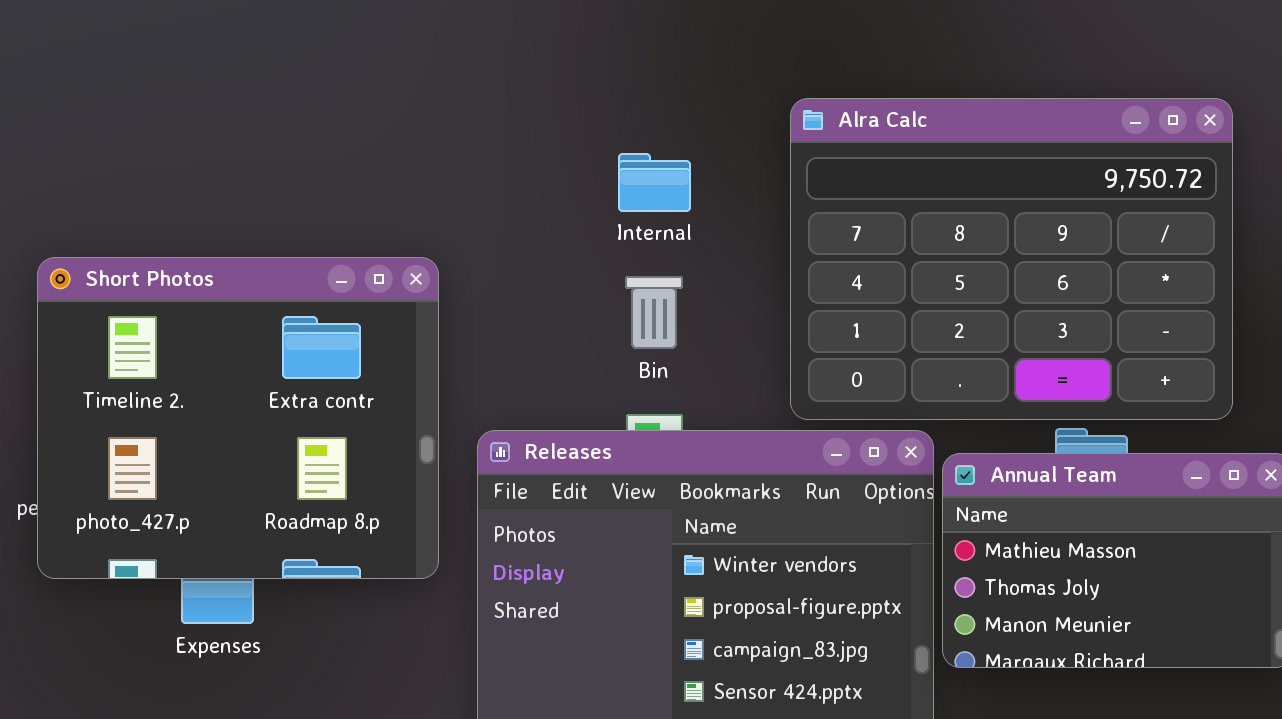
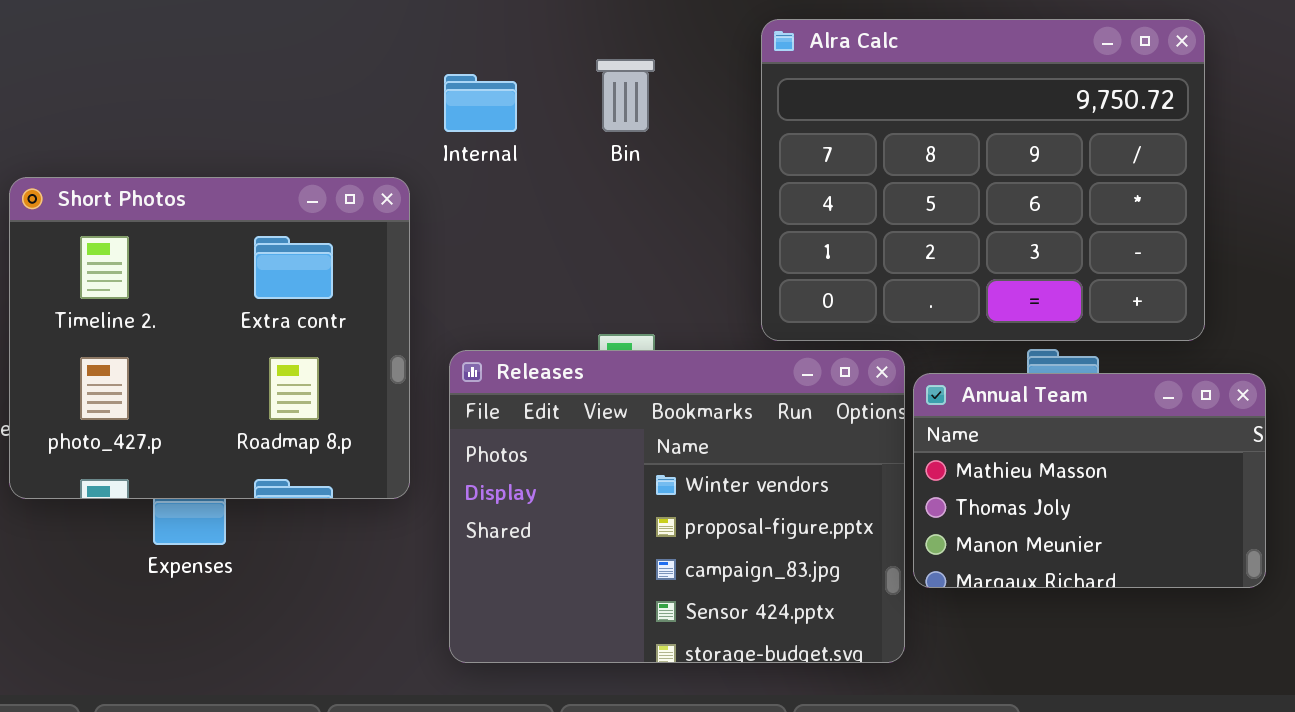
Internal: [618,153,691,212] -> [444,74,517,132], moved
Bin: [625,276,683,349] -> [596,59,655,132], moved

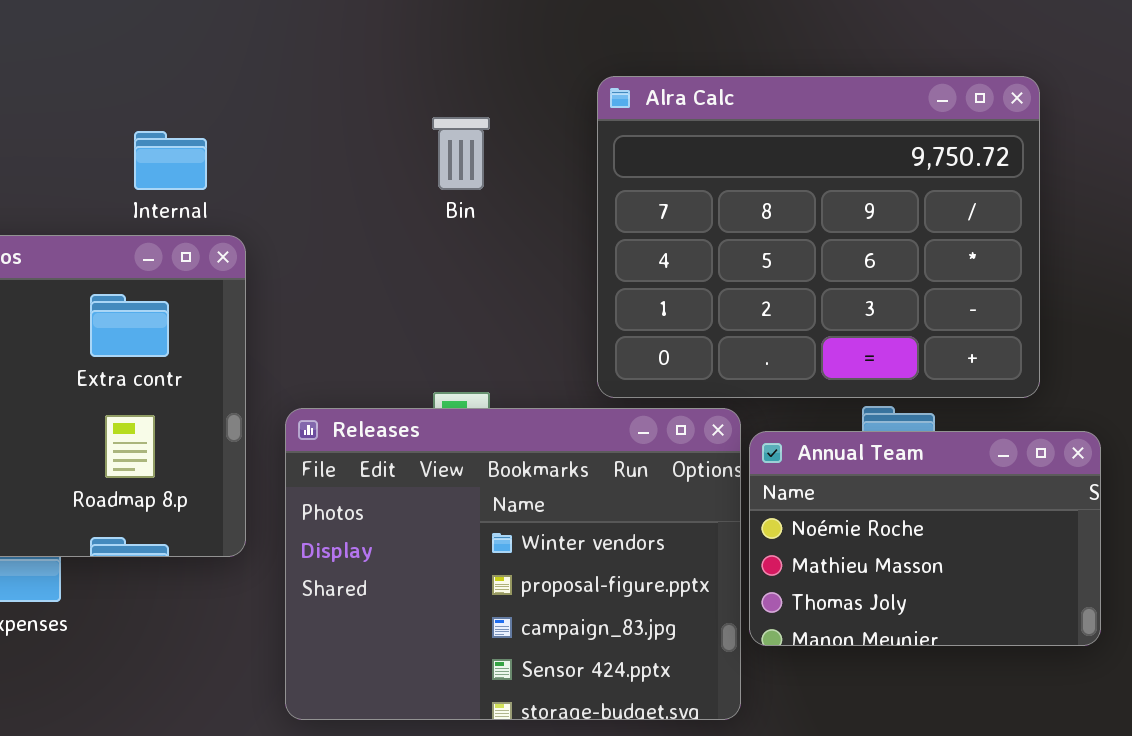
Internal: [444,74,517,132] -> [134,131,207,190], moved
Annual Team: [913,373,1266,588] -> [749,431,1101,646], scrolled up 1 row

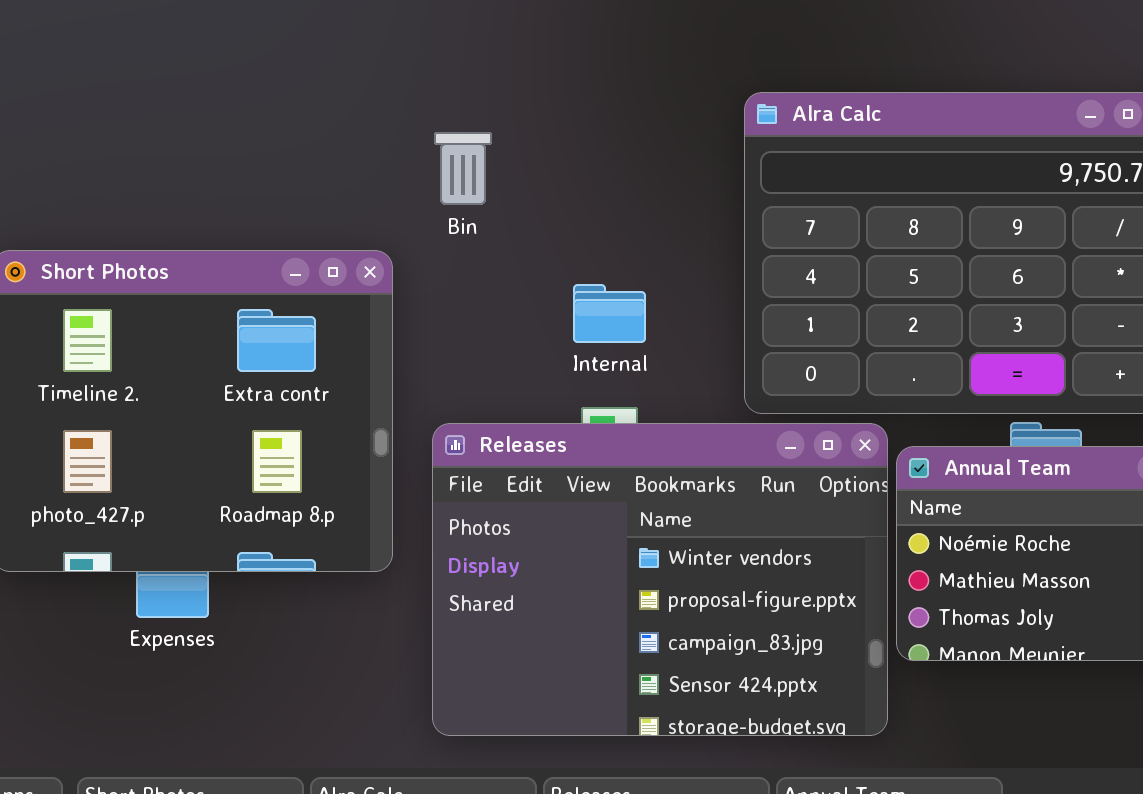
Bin: [432,117,490,190] -> [434,132,492,205], moved
Internal: [134,131,207,190] -> [573,284,646,343], moved

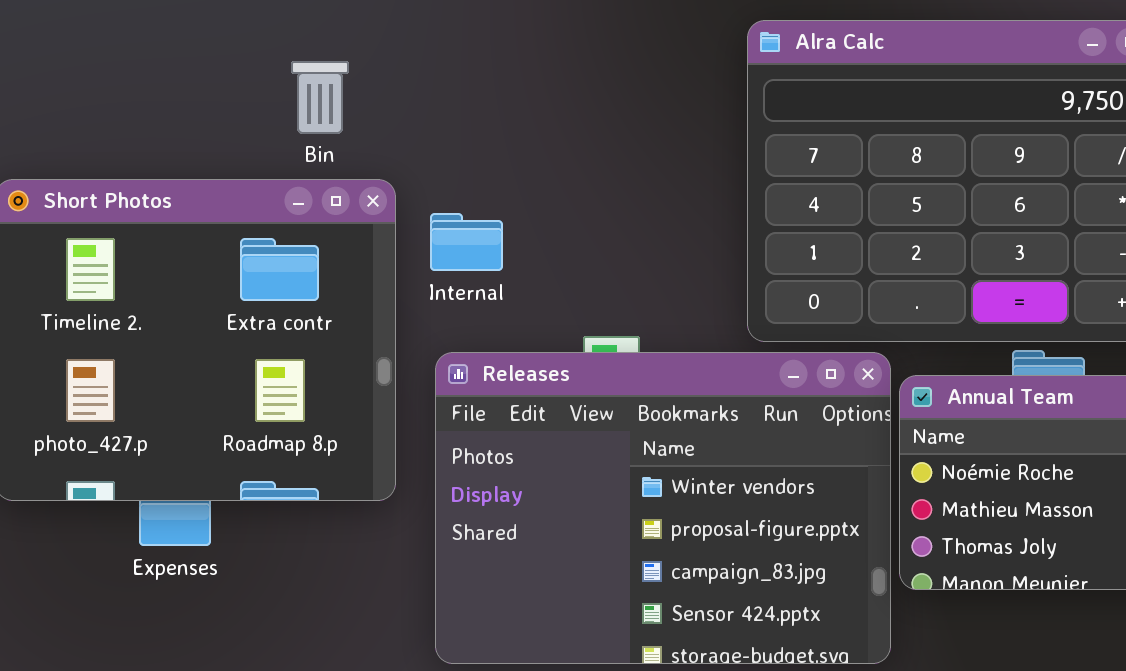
Bin: [434,132,492,205] -> [291,61,349,134], moved
Internal: [573,284,646,343] -> [430,213,503,271], moved

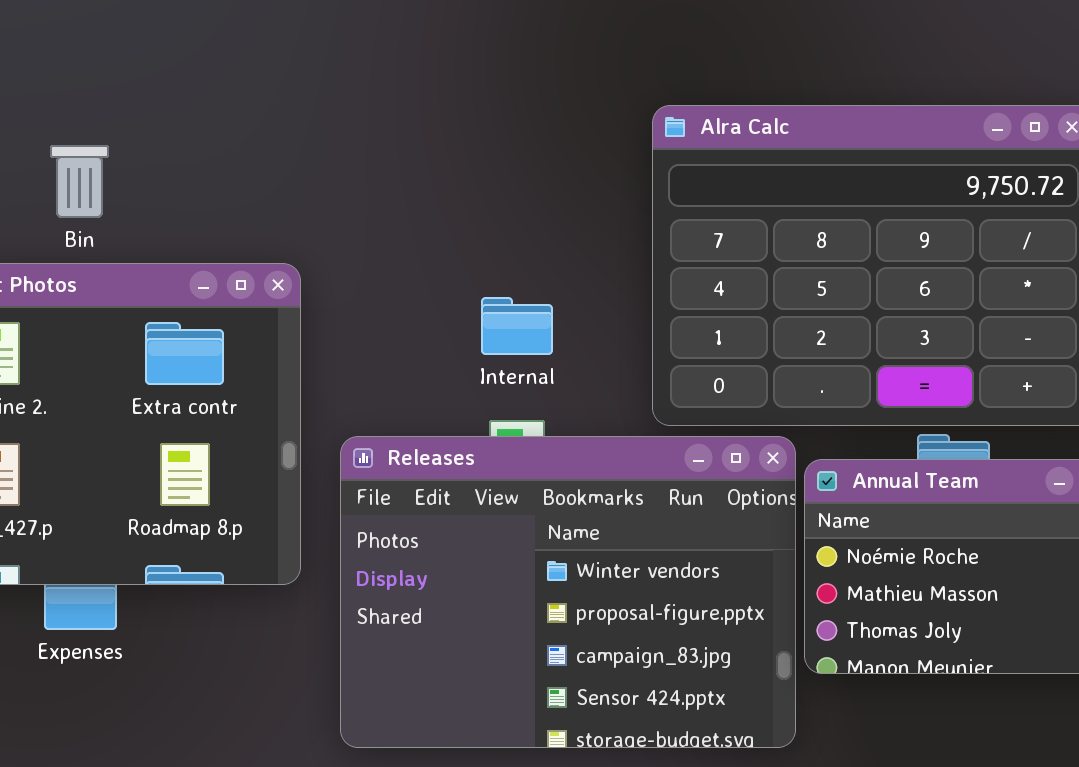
Bin: [291,61,349,134] -> [50,145,109,218], moved
Internal: [430,213,503,271] -> [481,297,553,355], moved

